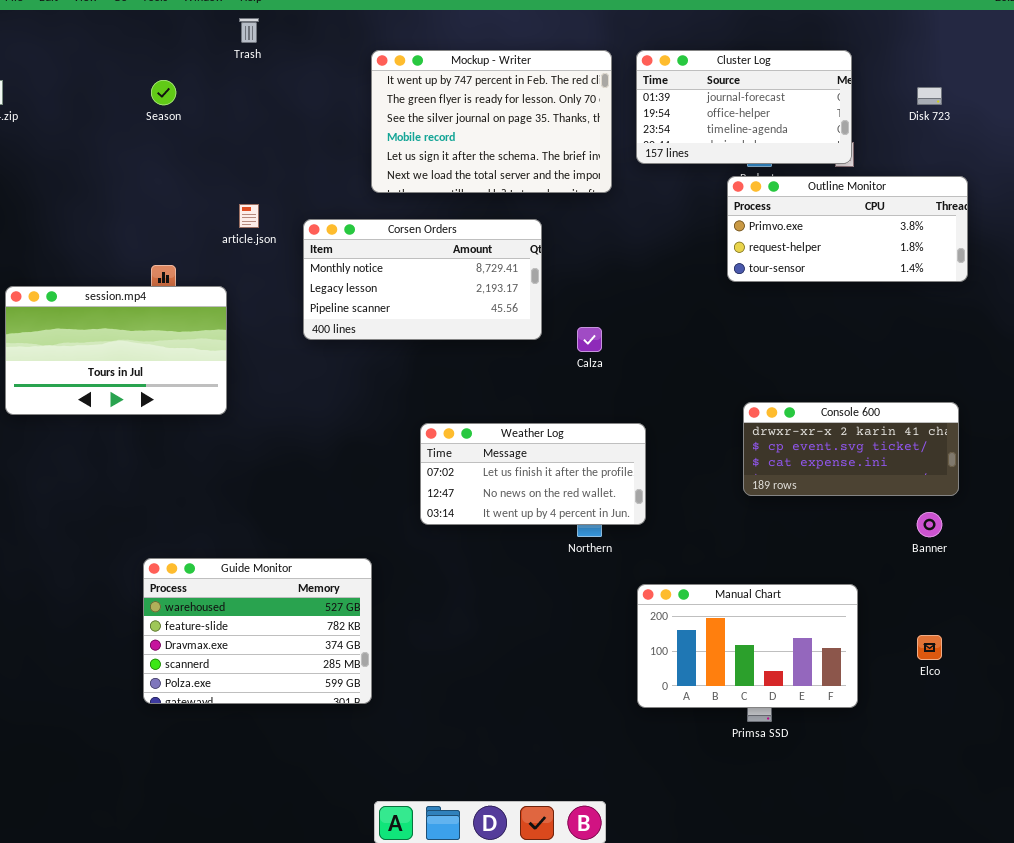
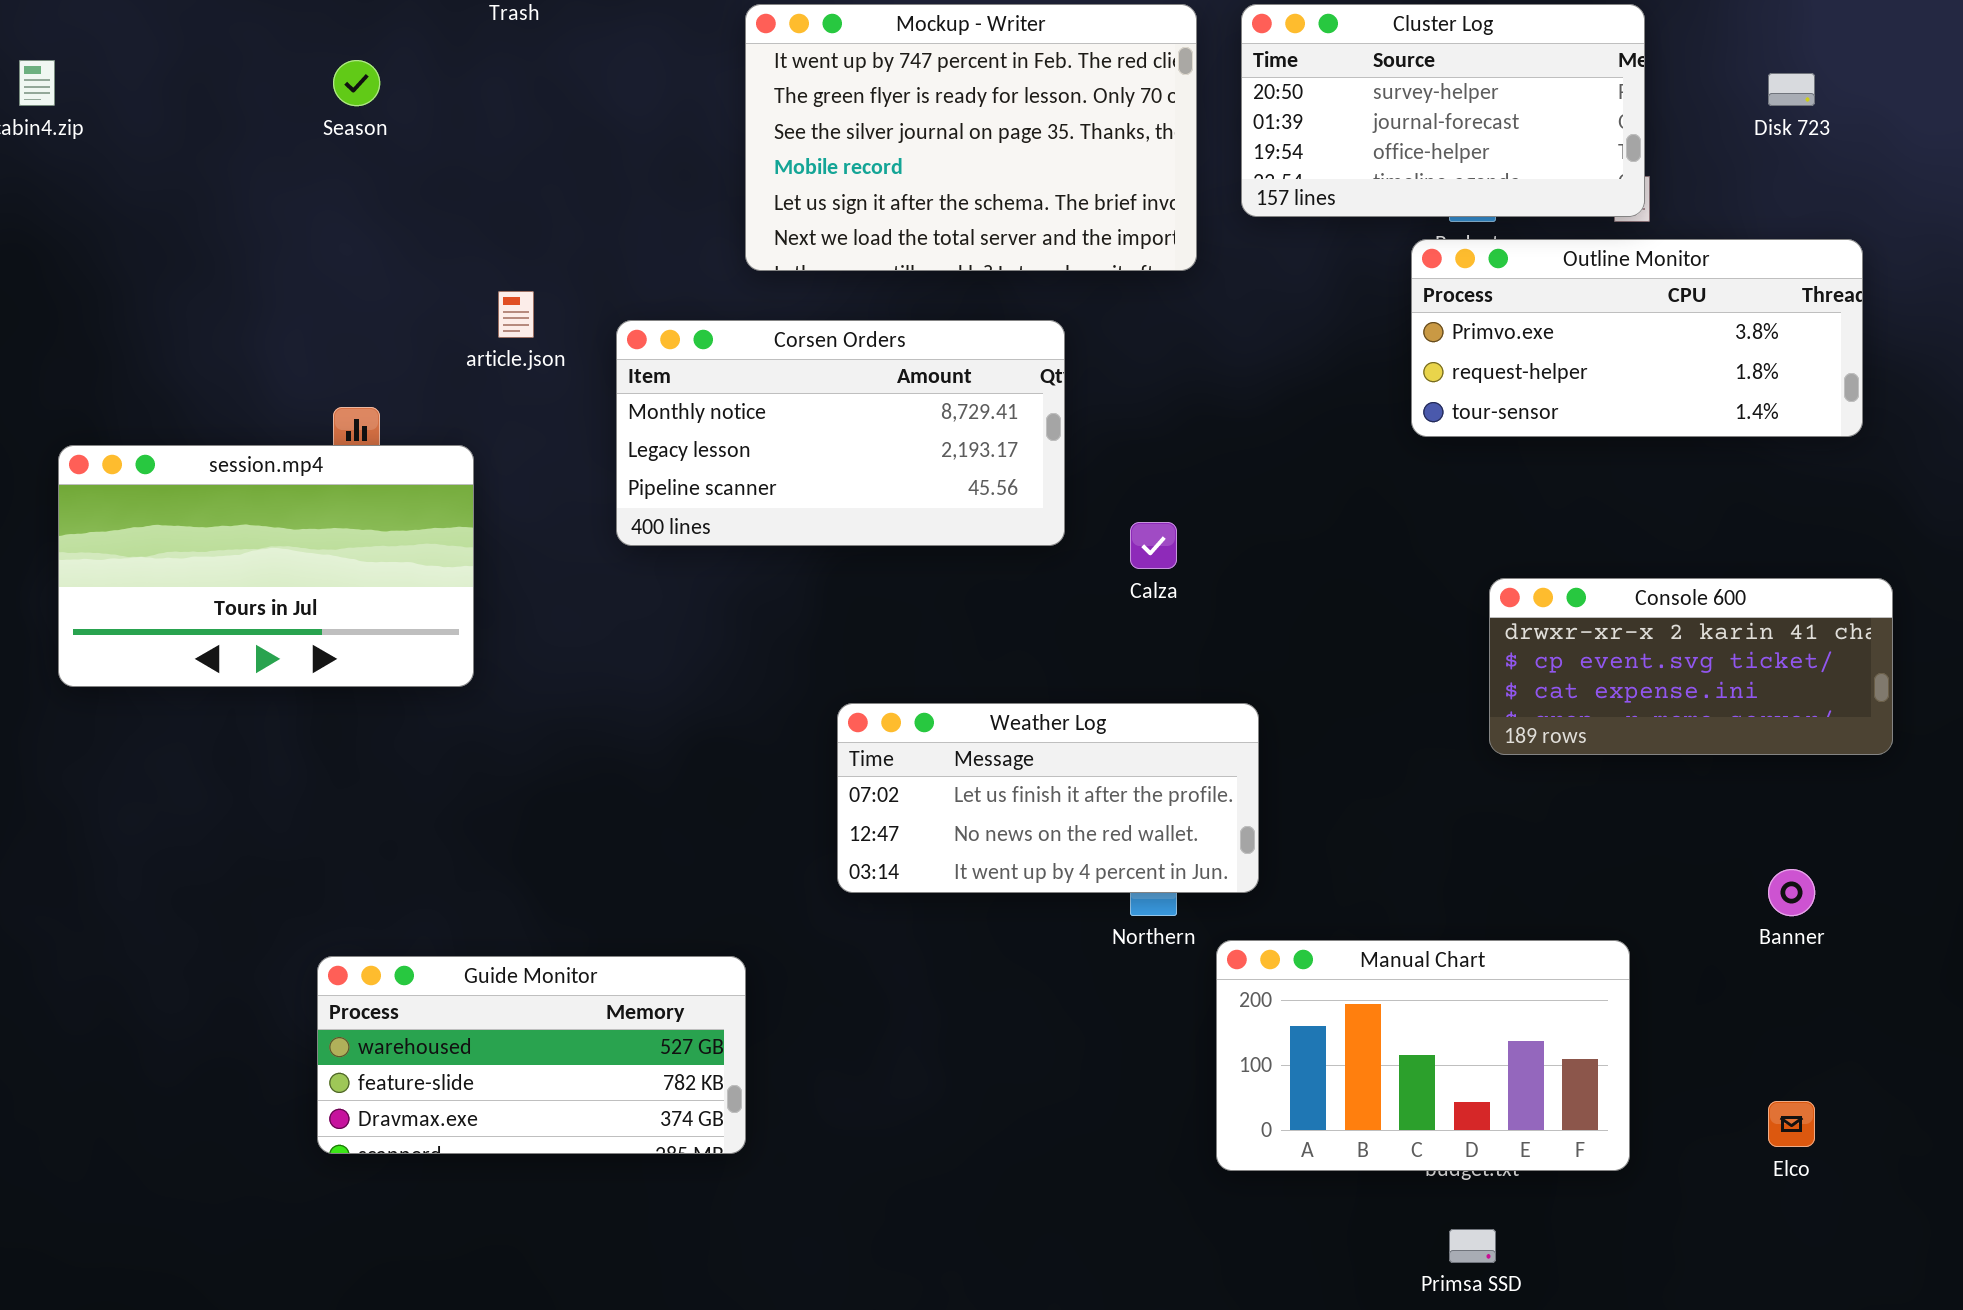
Cluster Log: [636,50,852,164] -> [1241,4,1645,217], scrolled up 1 row
Console 600: [743,402,959,496] -> [1489,578,1893,755], moved
Guide Monitor: [143,558,372,704] -> [317,956,746,1154], resized
Manual Chart: [637,584,858,708] -> [1216,940,1630,1171], moved

